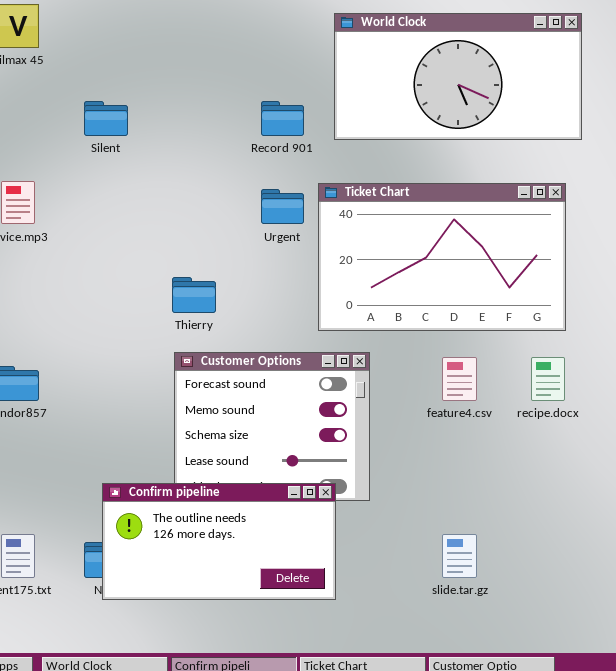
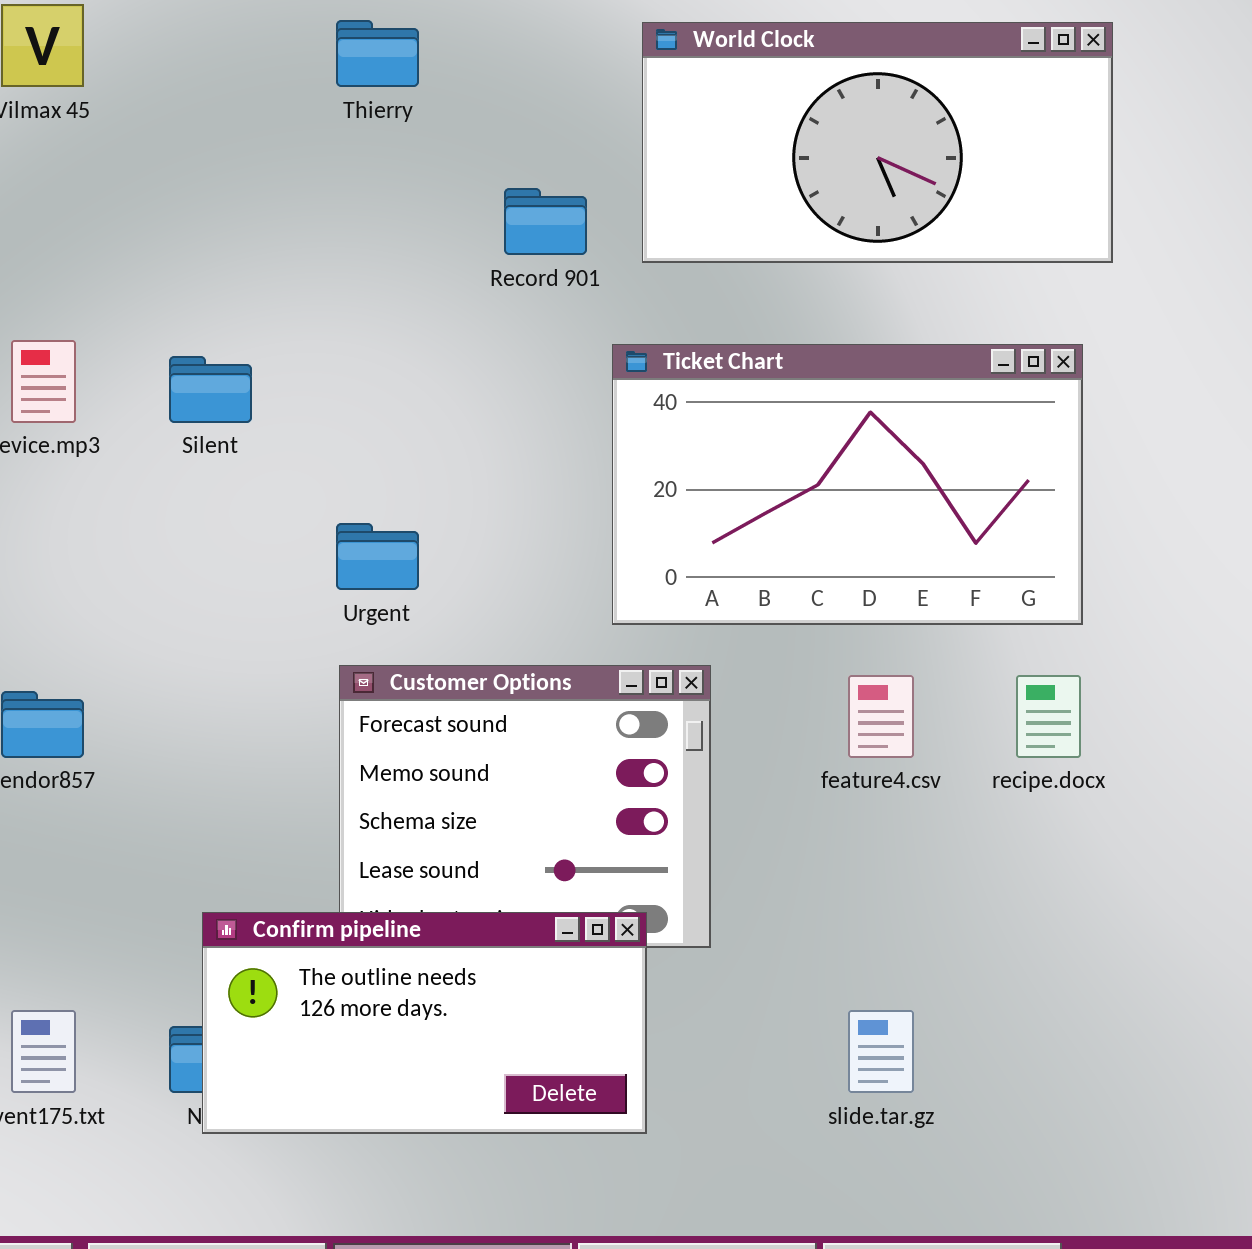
Silent: [84,101,128,136] -> [169,356,252,423], moved
Urgent: [261,189,304,224] -> [336,523,419,590], moved
Thierry: [172,277,216,313] -> [336,20,419,87], moved

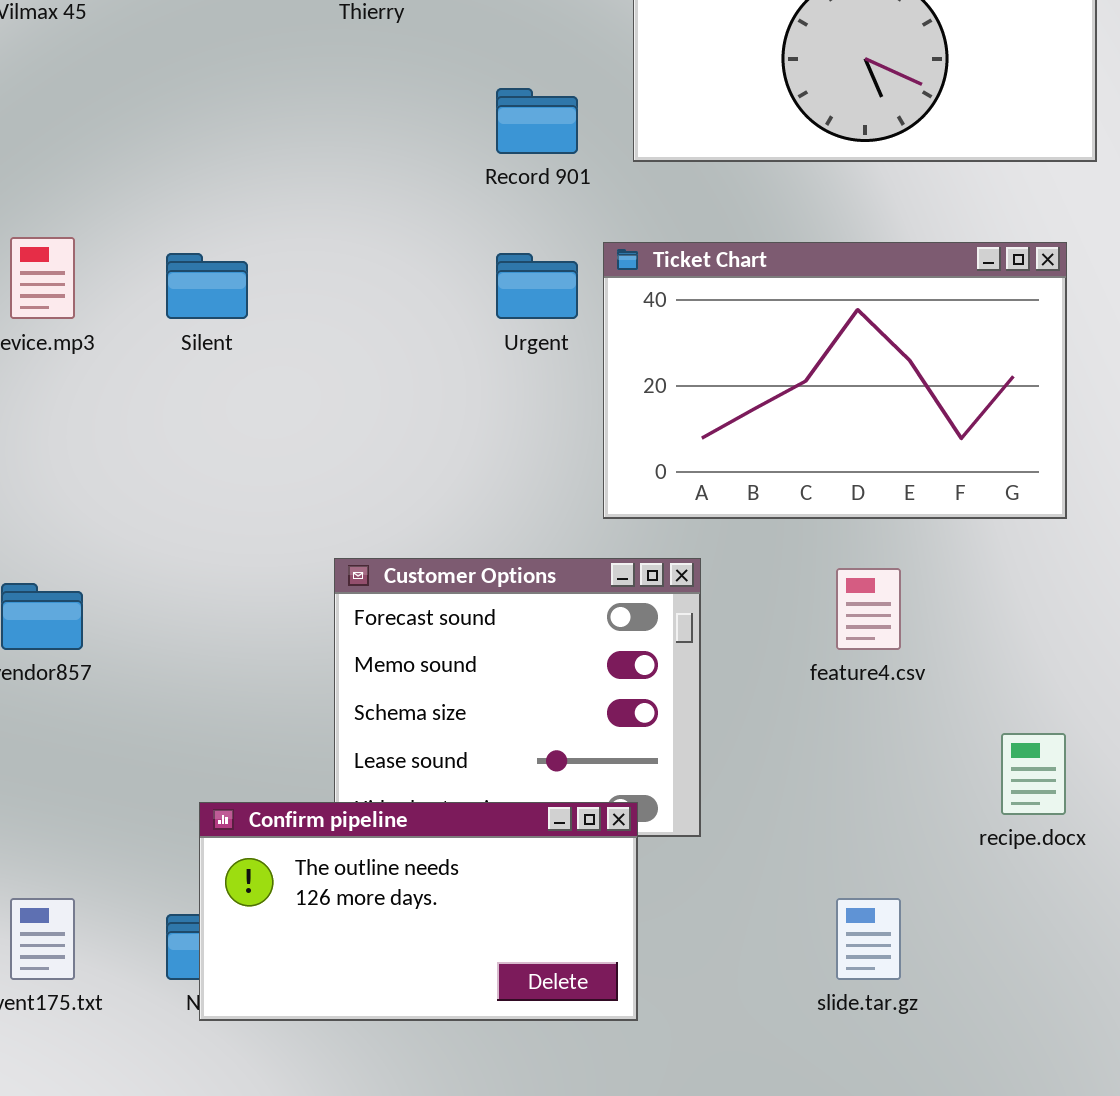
Urgent: [336,523,419,590] -> [496,253,578,319], moved
recipe.docx: [1016,675,1081,758] -> [1001,733,1066,815], moved

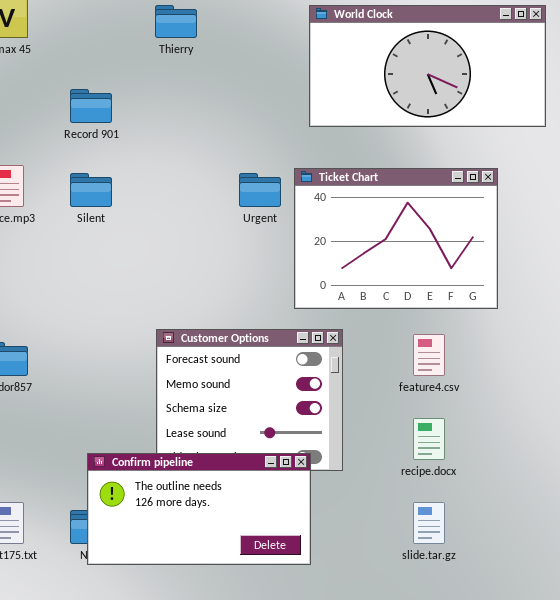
Record 901: [496,88,578,154] -> [70,89,112,123], moved
Ticket Chart: [603,242,1067,519] -> [294,168,498,309], resized
recipe.docx: [1001,733,1066,815] -> [413,418,445,460], moved

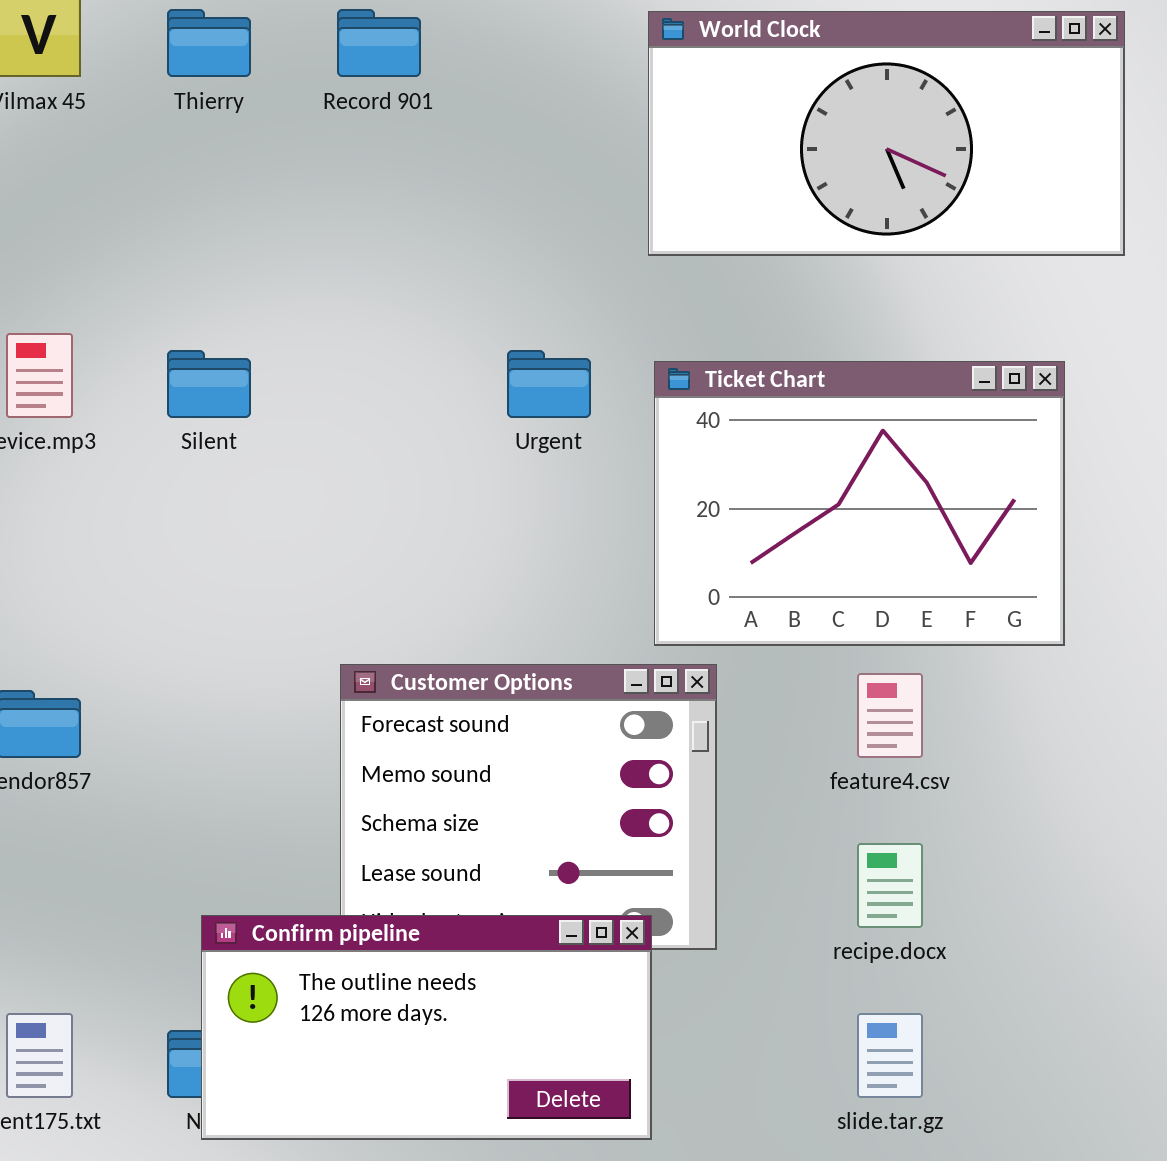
Thierry: [155,5,197,38] -> [167,9,251,77], moved
Record 901: [70,89,112,123] -> [337,9,421,77], moved
Ticket Chart: [294,168,498,309] -> [654,361,1065,646], moved

